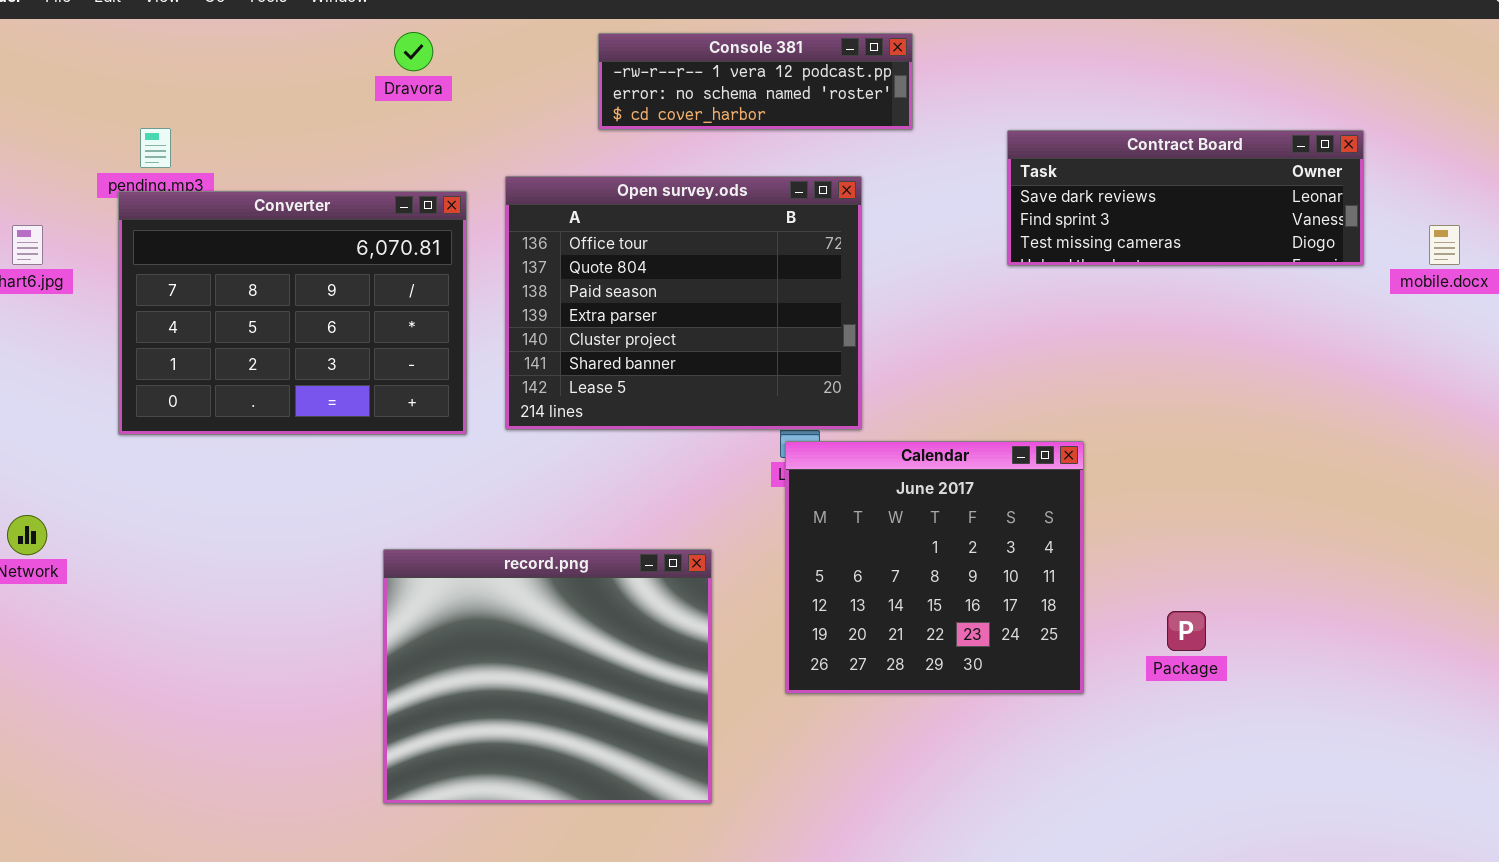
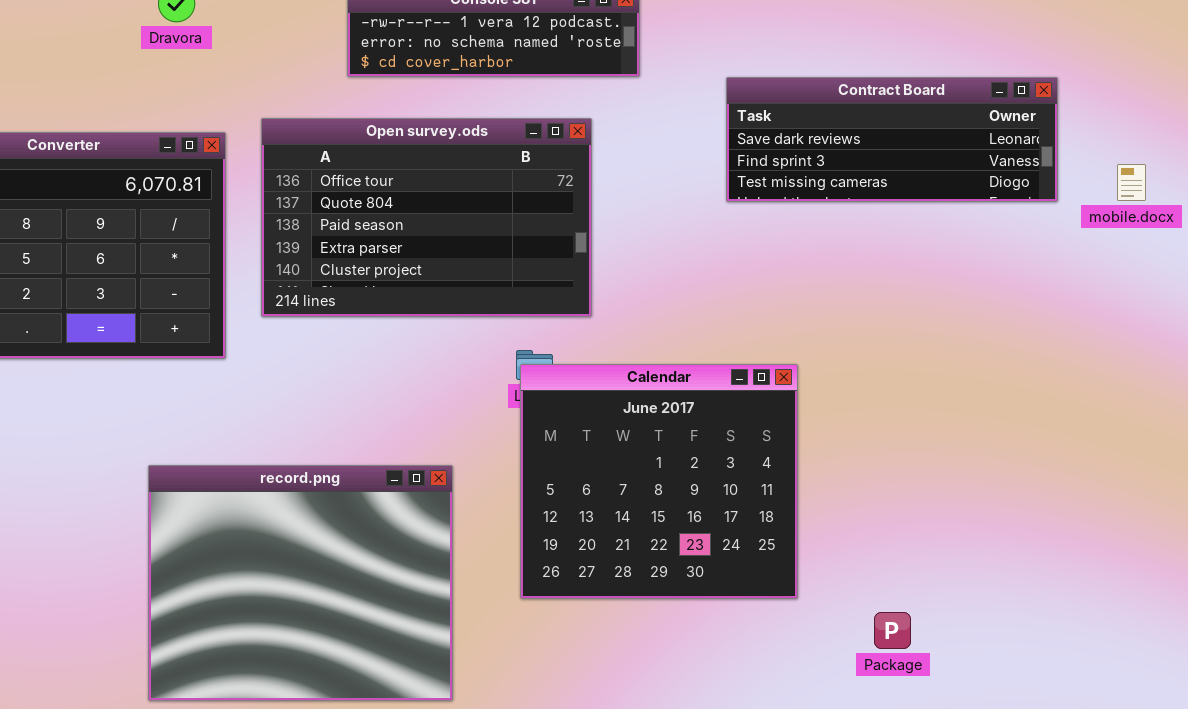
Open survey.ods: [505,176,862,430] -> [261,118,592,317], resized
Package: [1167,611,1206,651] -> [874,612,911,649], moved

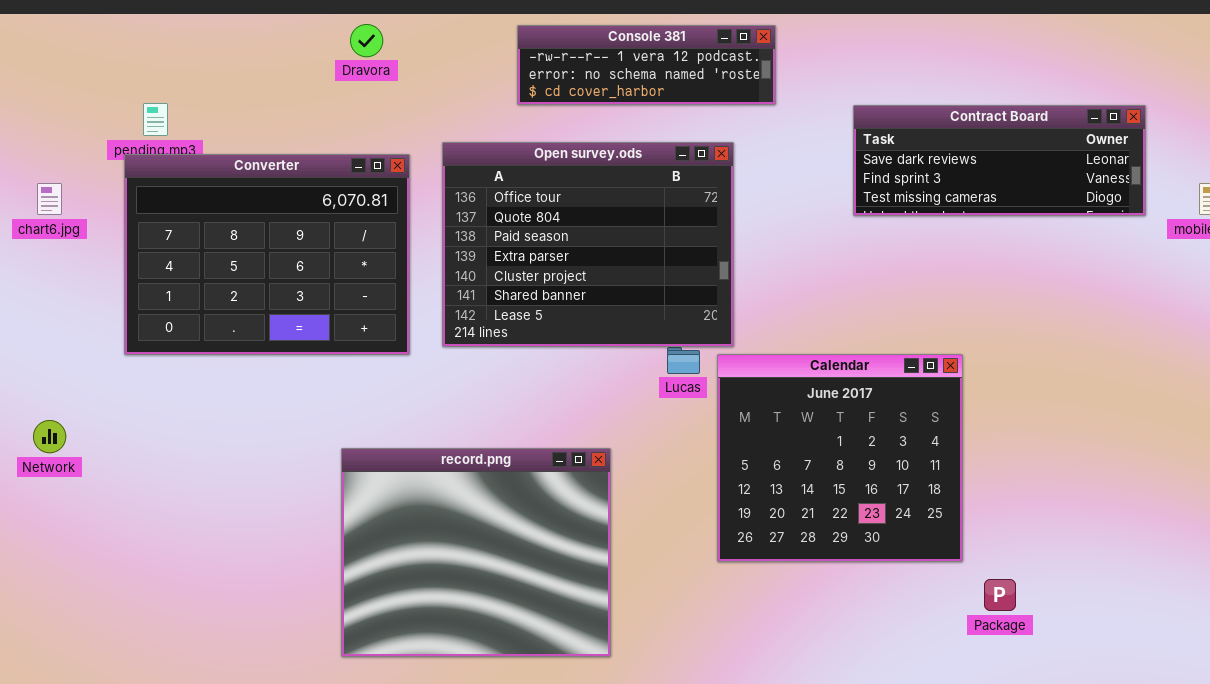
Open survey.ods: [261,118,592,317] -> [442,142,734,347], resized
Calendar: [520,364,798,599] -> [717,354,963,562], moved

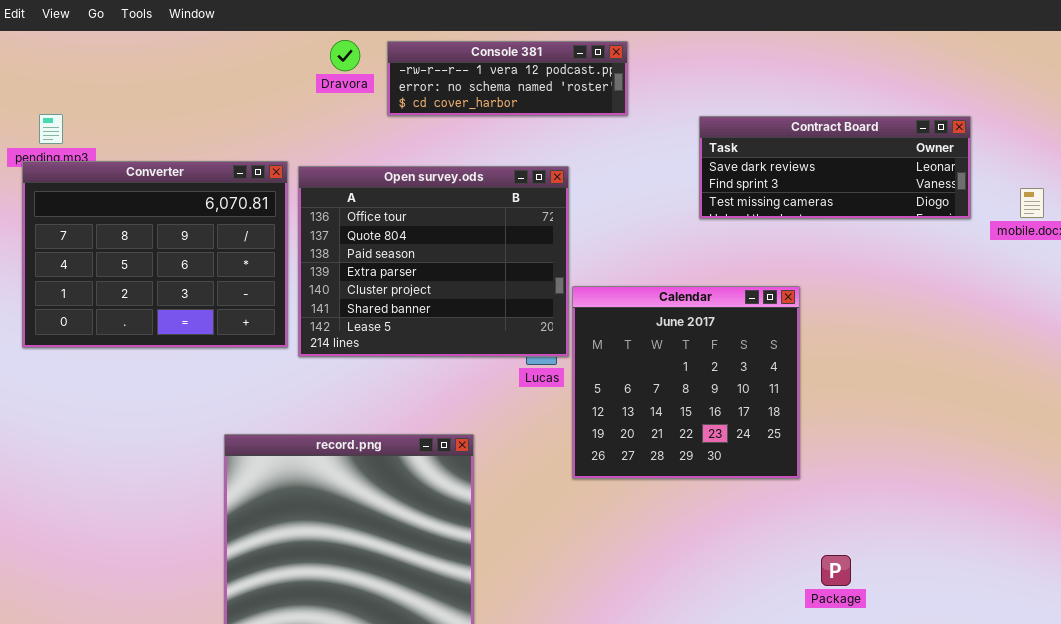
Dravora: [350,24,383,57] -> [330,40,360,71], moved
Open survey.ods: [442,142,734,347] -> [298,166,569,357], moved
Calendar: [717,354,963,562] -> [572,286,800,479], moved

